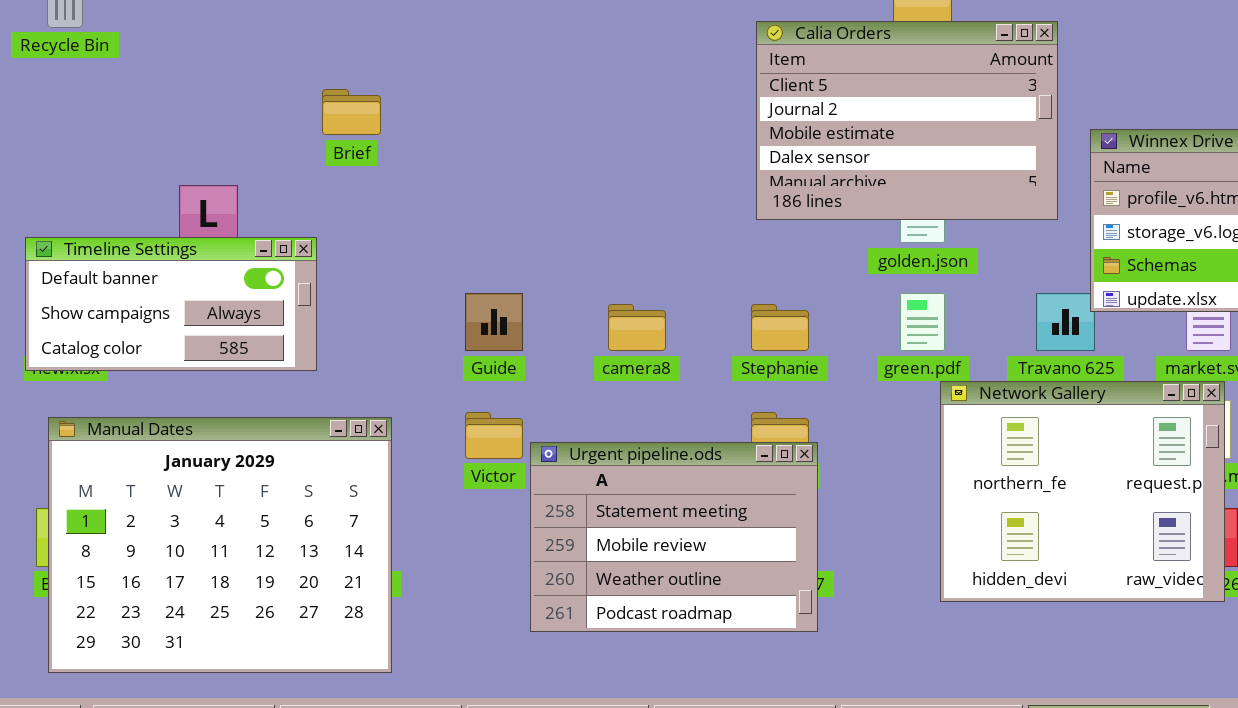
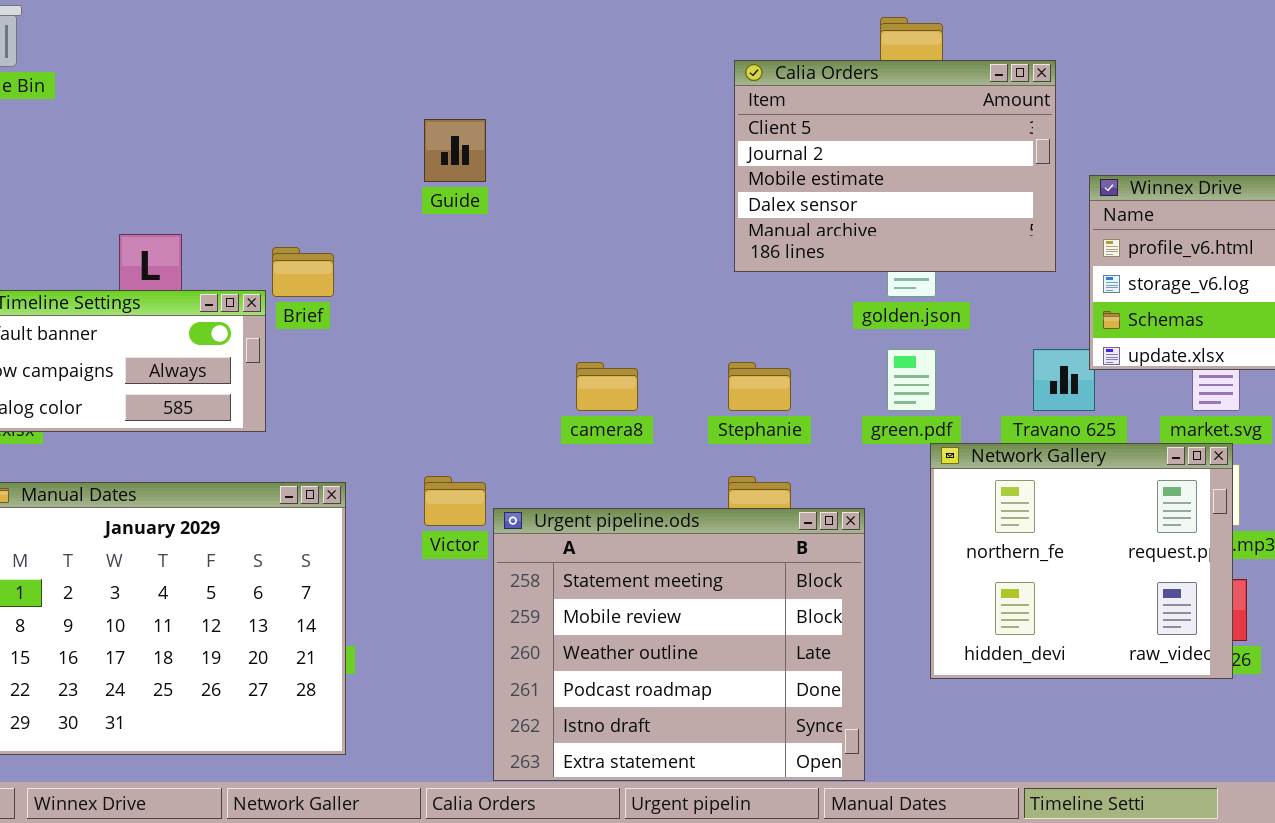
Brief: [322,89,381,135] -> [272,247,334,297], moved
Guide: [465,293,523,351] -> [424,119,486,182], moved
Urgent pipeline.ods: [530,442,818,632] -> [493,508,865,781], resized

